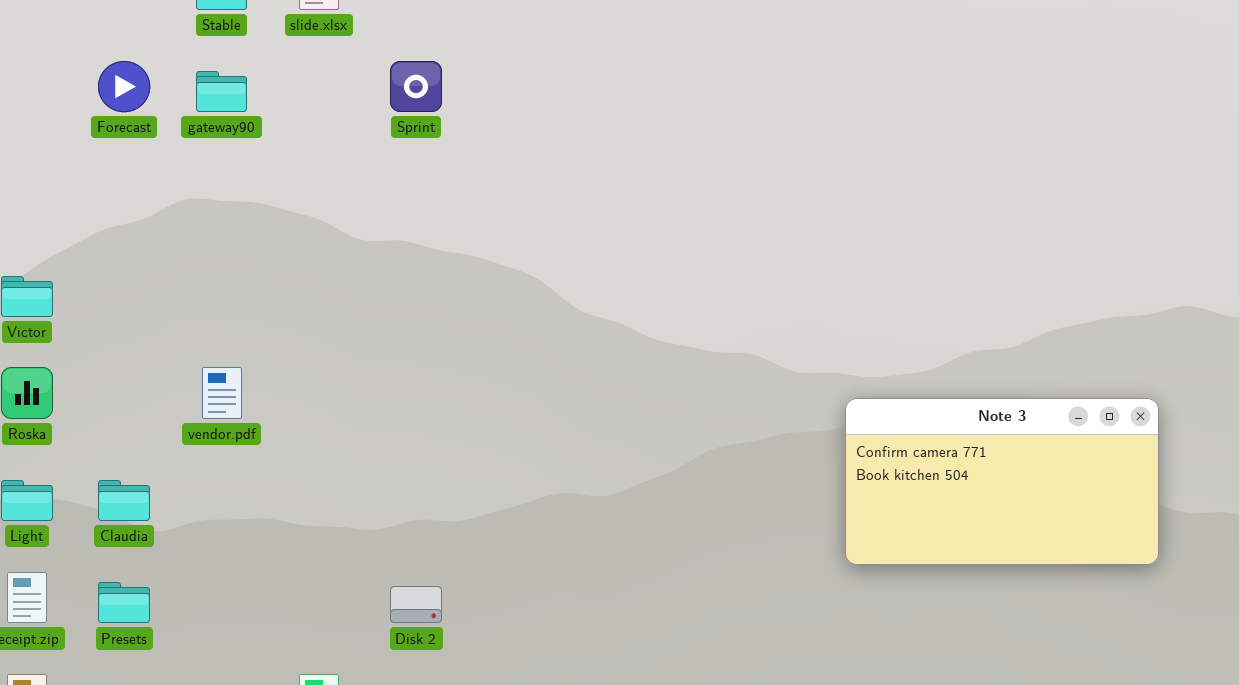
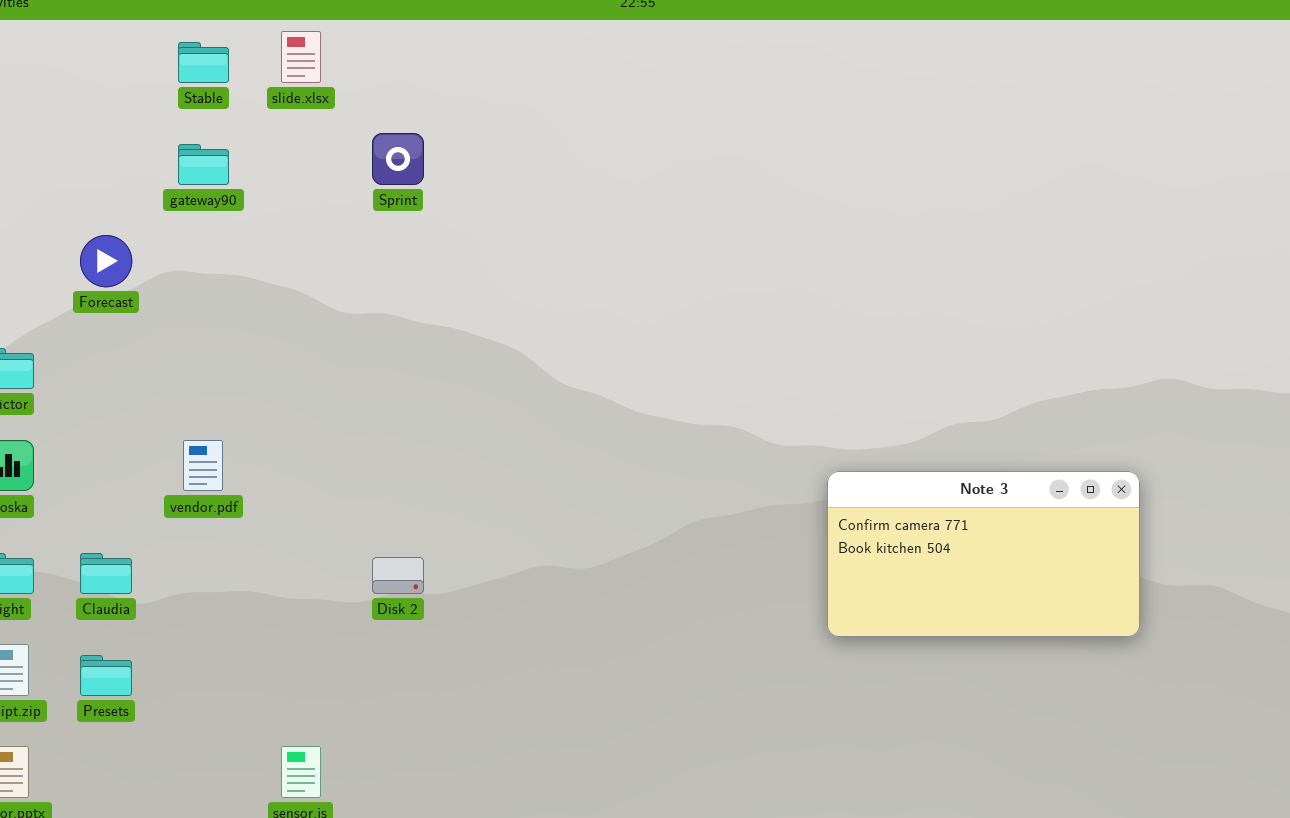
Forecast: [98,61,150,112] -> [80,235,132,287], moved
Disk 2: [390,586,442,623] -> [372,557,424,594], moved

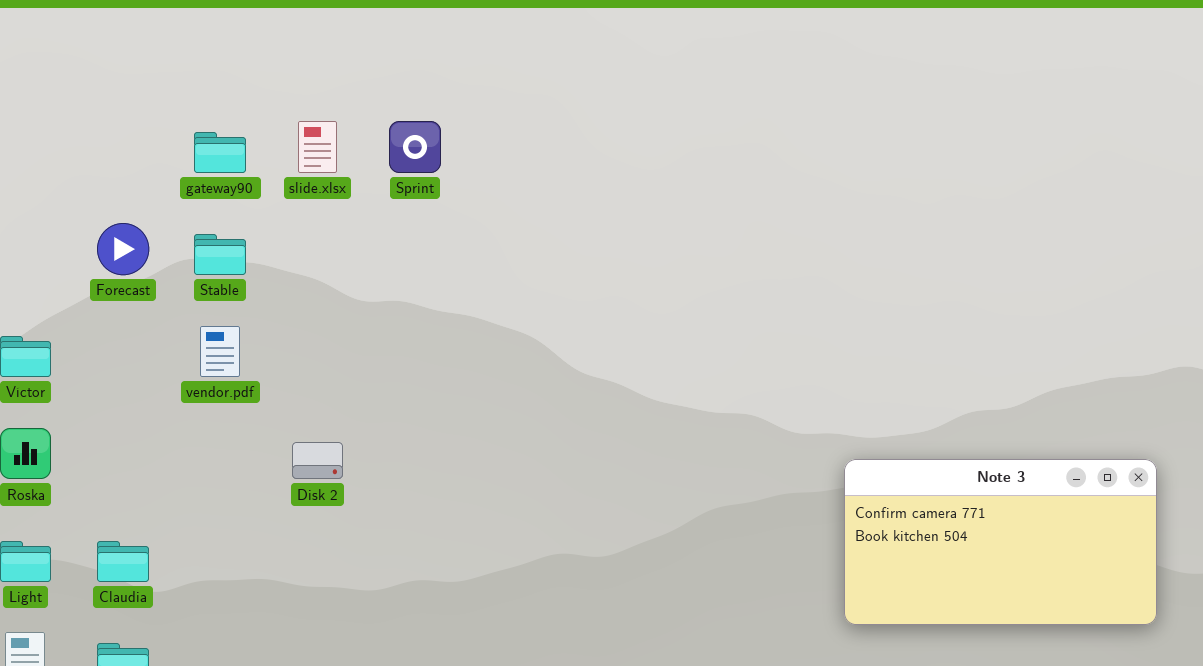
slide.xlsx: [281,31,321,83] -> [298,121,337,173], moved
Stable: [178,42,229,83] -> [194,234,246,275], moved
vendor.pdf: [183,440,223,491] -> [200,326,240,377], moved
Disk 2: [372,557,424,594] -> [292,442,343,479], moved

